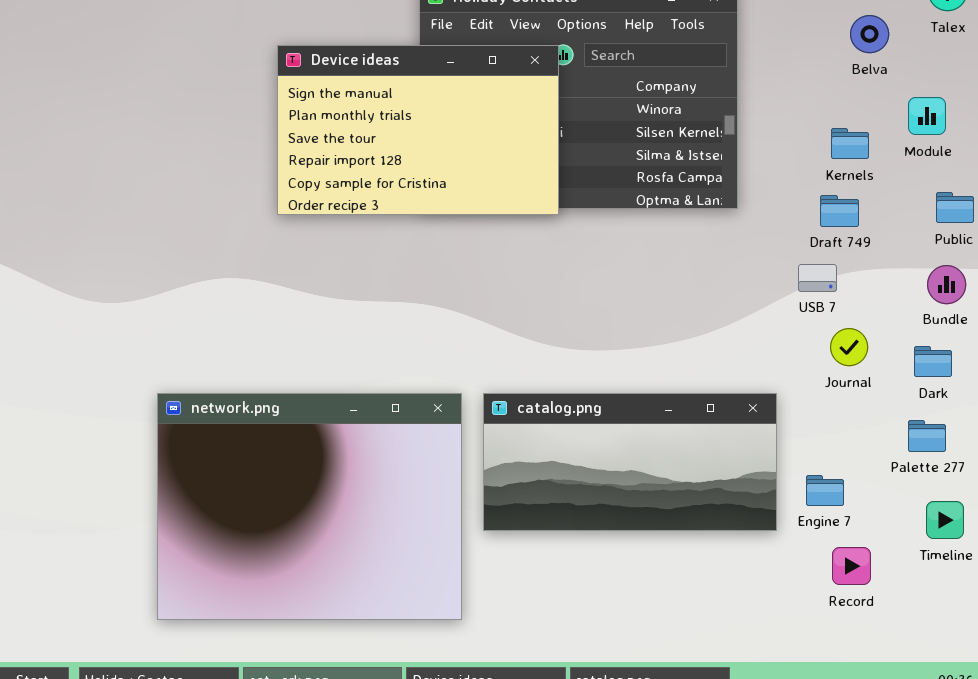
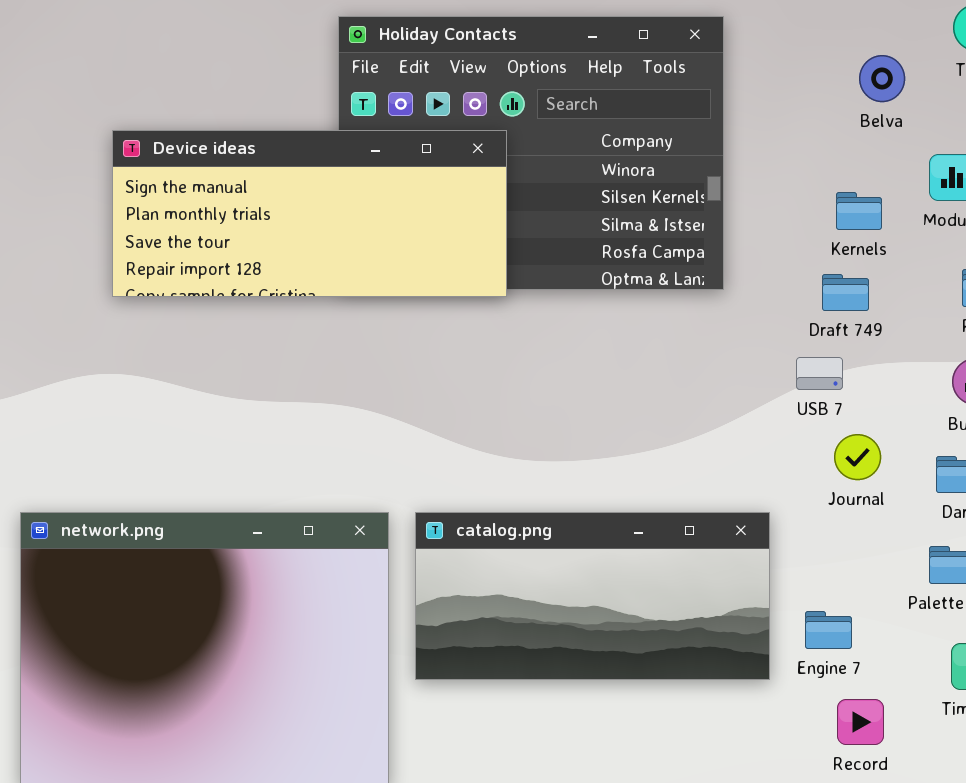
Device ideas: [277,45,559,215] -> [112,130,507,297], resized

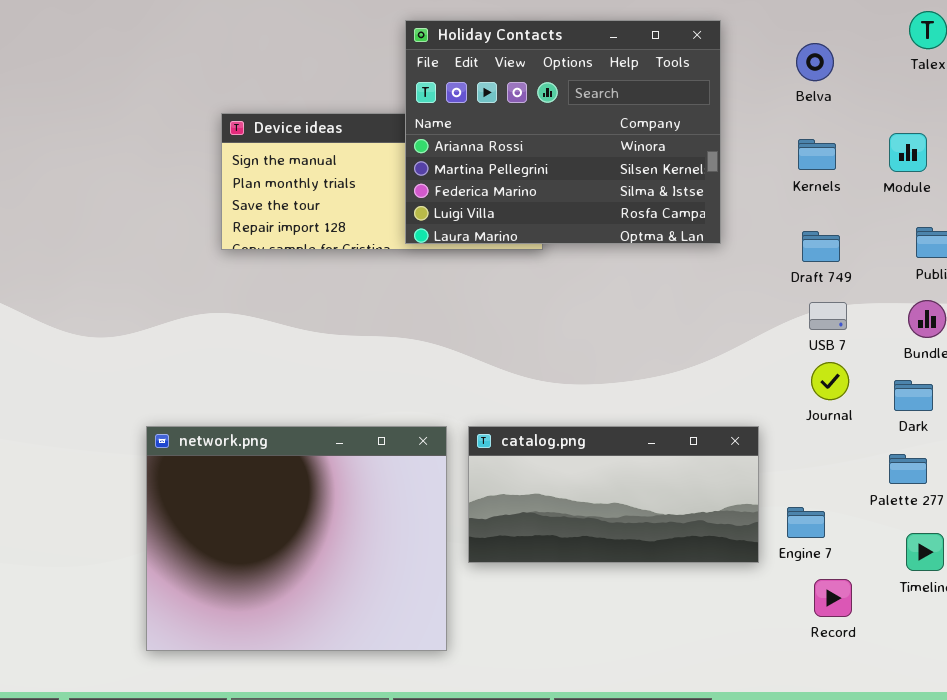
Holiday Contacts: [338,16,724,290] -> [405,20,721,244], raised
Belva: [859,55,905,102] -> [796,43,834,81], moved
Kernels: [836,192,882,230] -> [798,139,836,170], moved
USB 7: [796,357,843,390] -> [809,302,847,330], moved

